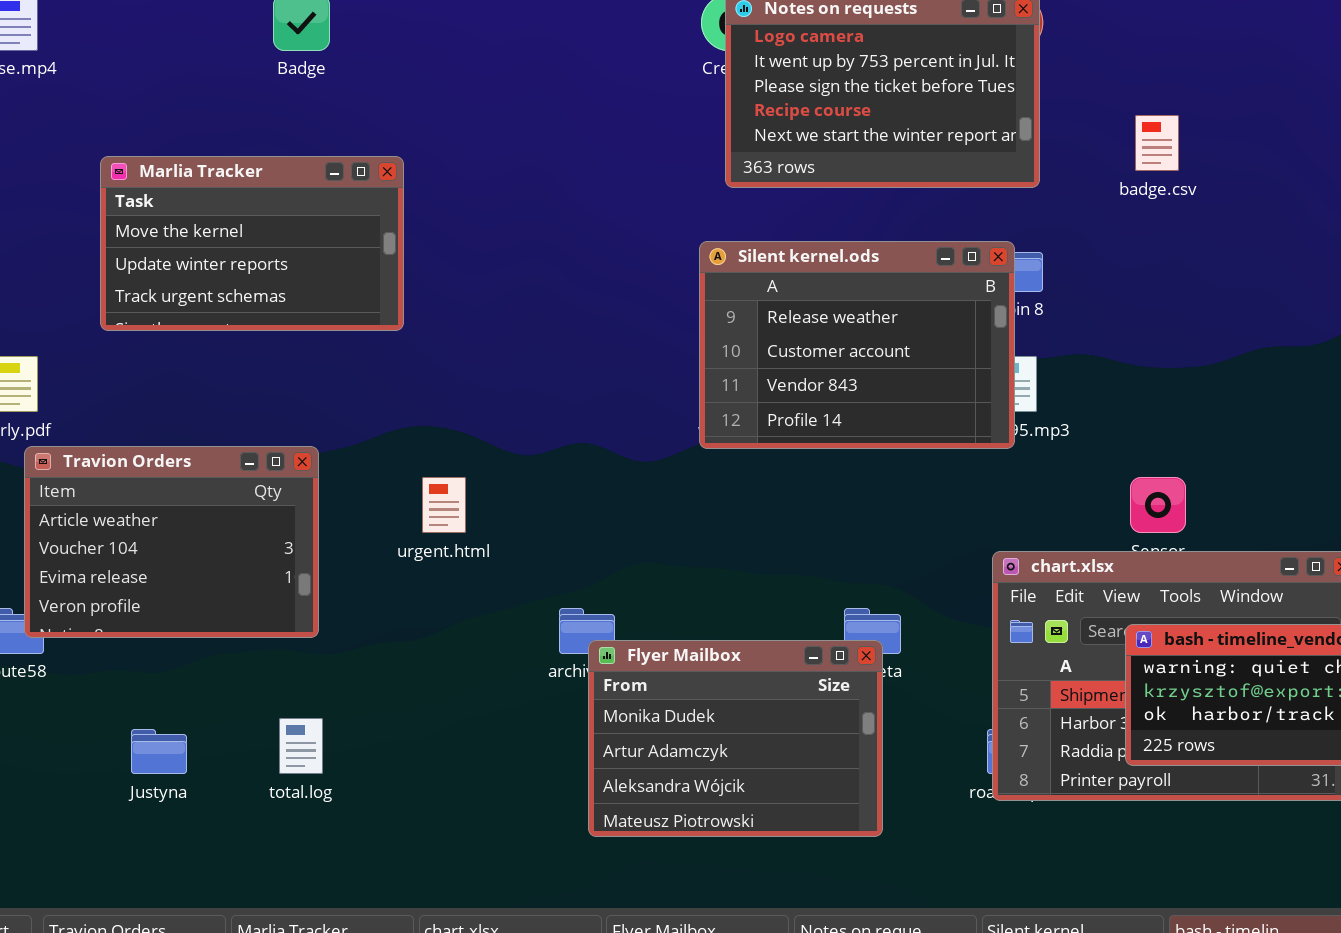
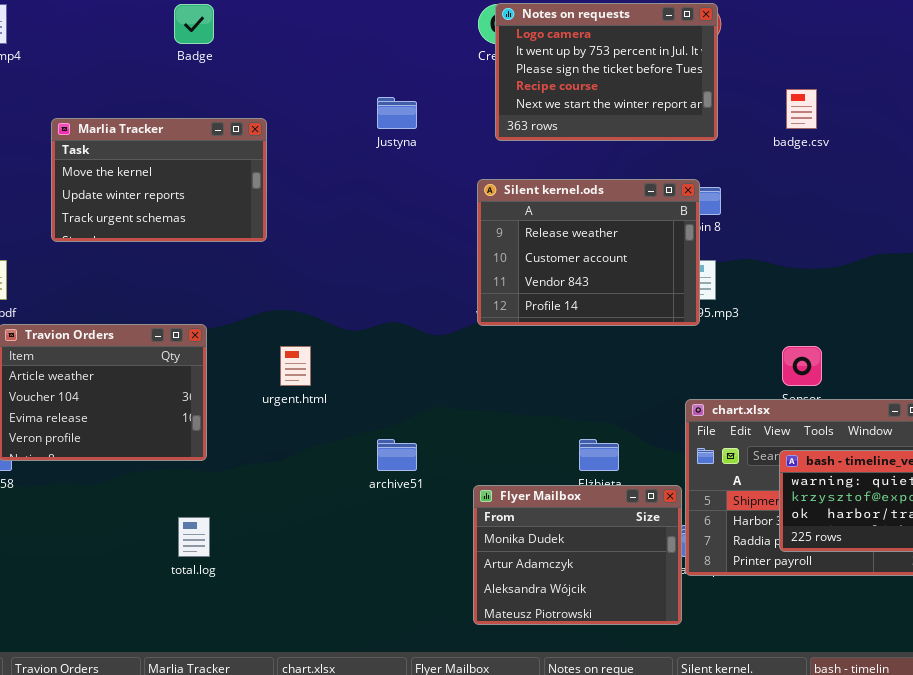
Flyer Mailbox: [588,640,883,837] -> [473,485,682,625], moved
Justyna: [131,729,187,774] -> [377,97,417,129], moved

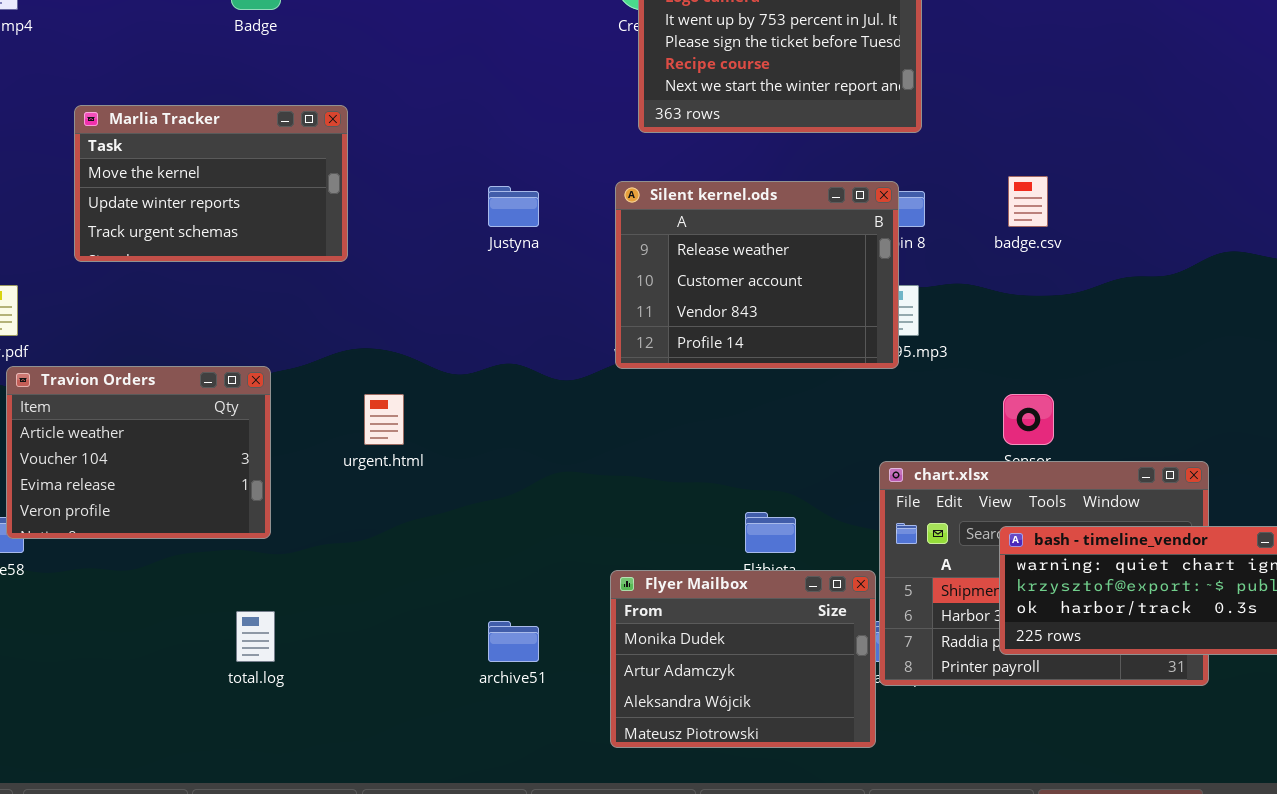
badge.csv: [786,89,817,129] -> [1008,176,1048,227], moved
Justyna: [377,97,417,129] -> [488,186,539,227], moved
archive51: [377,439,417,471] -> [488,621,539,662], moved

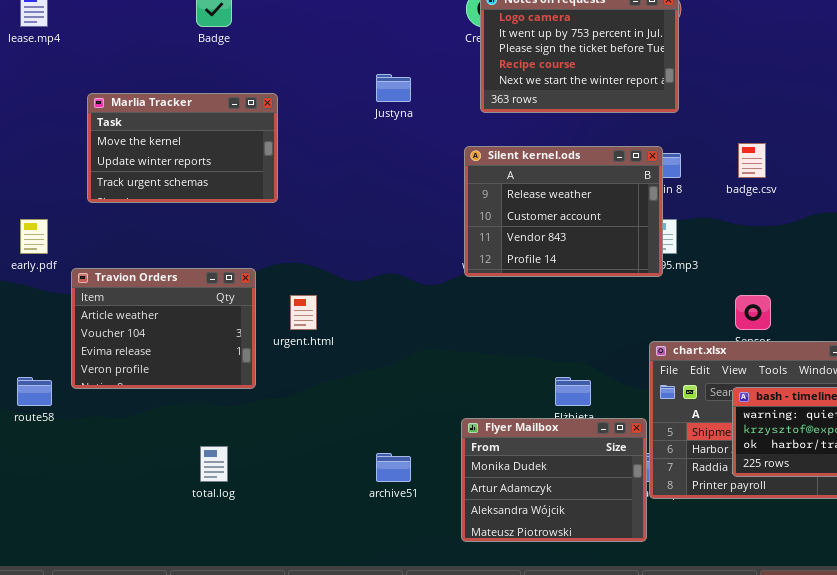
Justyna: [488,186,539,227] -> [376,74,411,102], moved
Travion Orders: [6,366,271,539] -> [71,268,256,389], moved

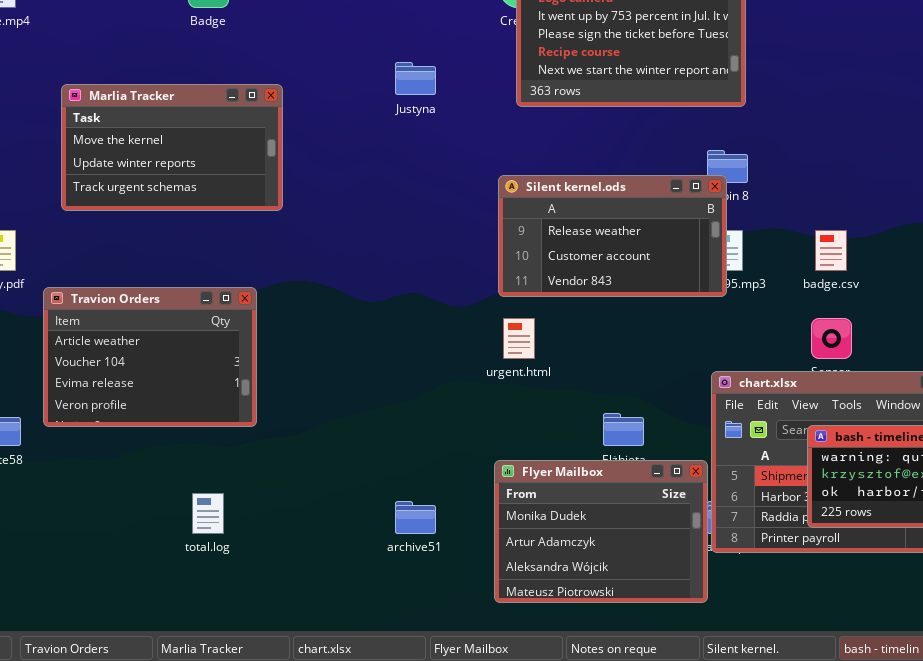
badge.csv: [738,143,766,178] -> [815,230,847,271], moved
Silent kernel.ods: [464,146,663,277] -> [498,175,727,297], resized
urgent.html: [290,295,317,330] -> [503,318,535,359], moved

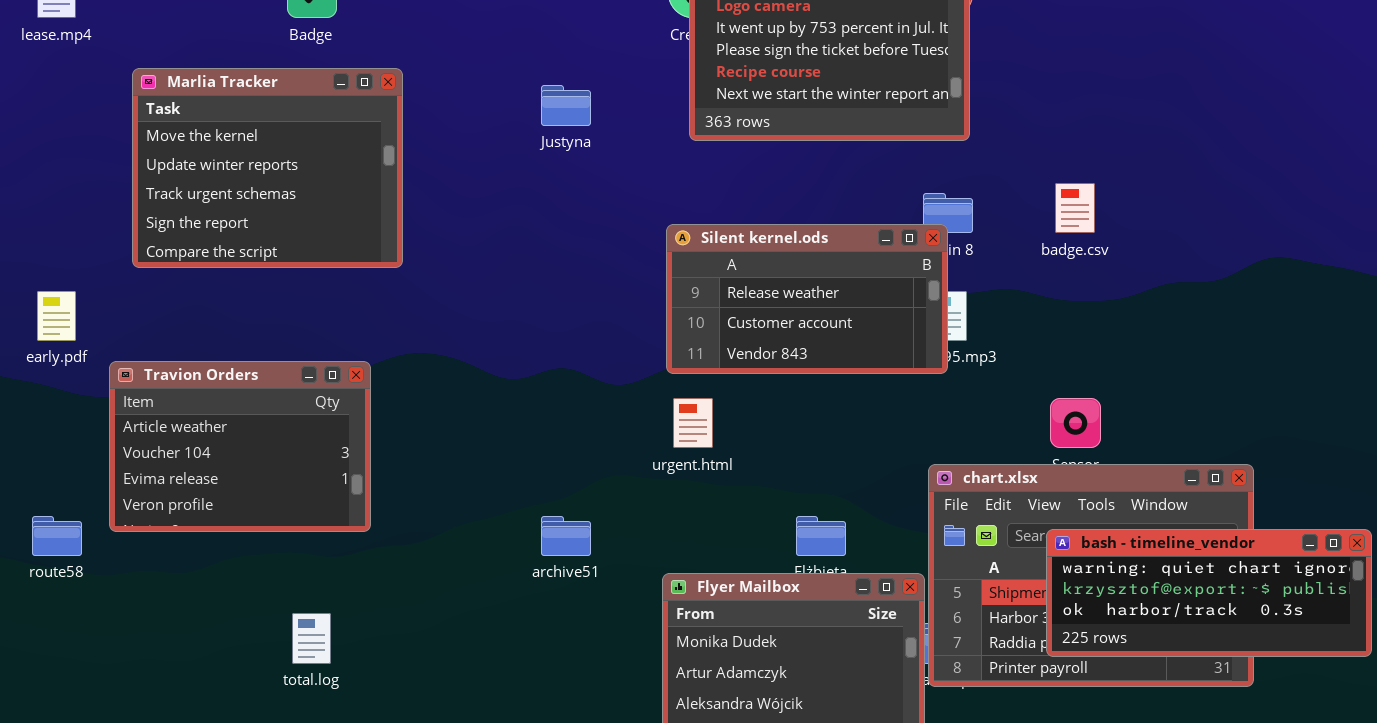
Marlia Tracker: [61,84,283,211] -> [132,68,403,268], resized
badge.csv: [815,230,847,271] -> [1055,183,1095,233], moved
archive51: [395,501,436,534] -> [541,516,591,556], moved

